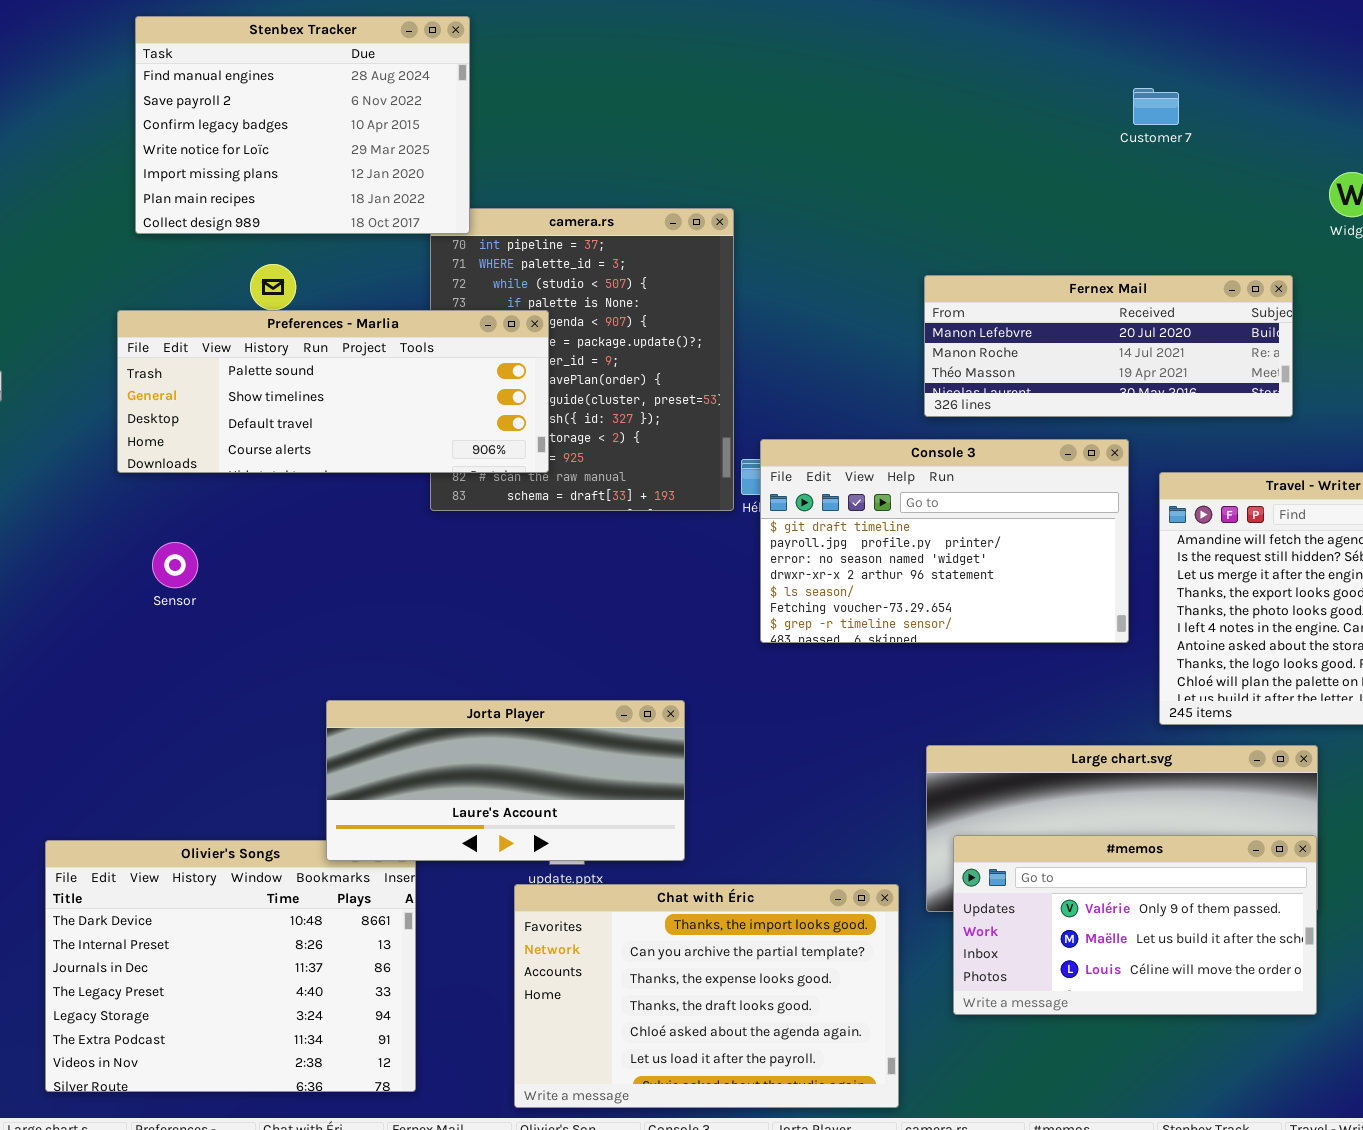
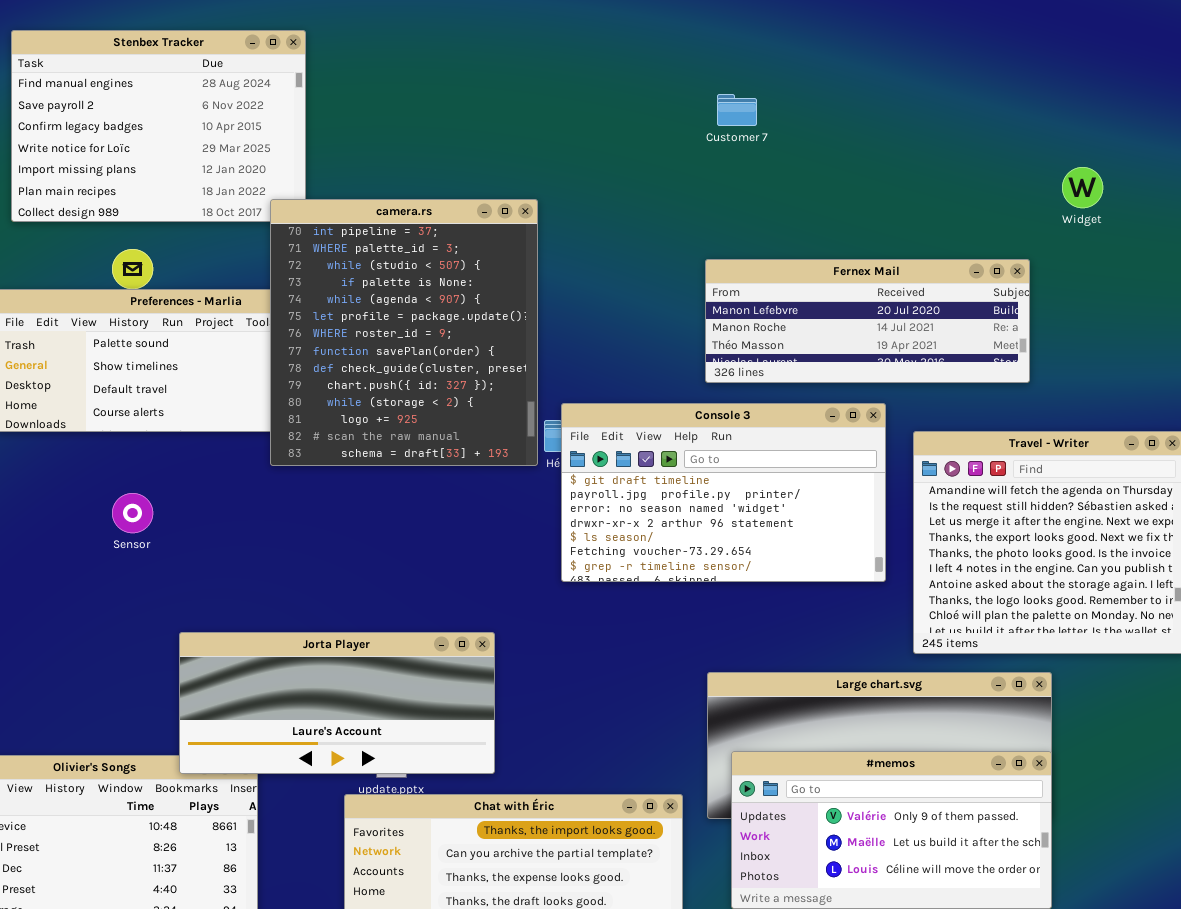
Customer 7: [1133,88,1179,125] -> [717,94,757,126], moved
camera.rs: [430,208,734,511] -> [270,199,538,466], raised
Sensor: [152,542,198,588] -> [112,493,153,533], moved

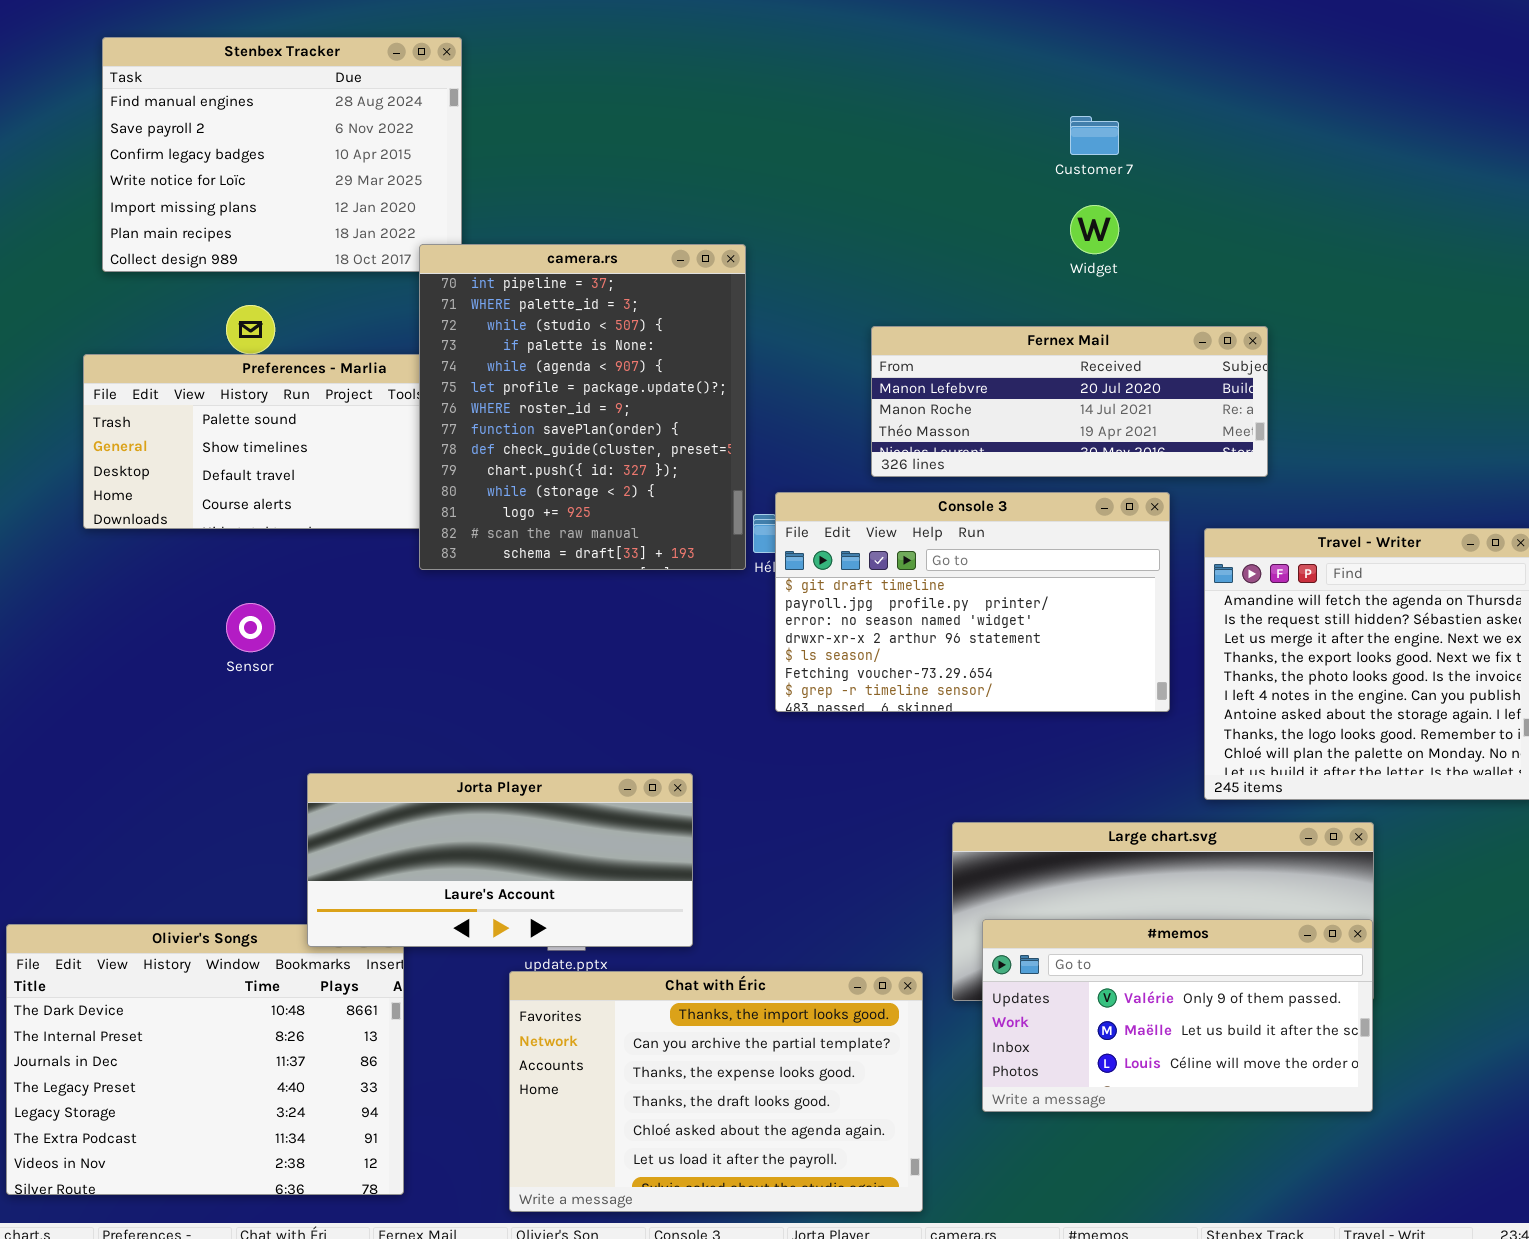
Customer 7: [717,94,757,126] -> [1070,116,1119,155], moved
Widget: [1062,167,1103,208] -> [1070,205,1119,254], moved
Fernex Mail: [705,259,1030,383] -> [871,326,1268,477], moved

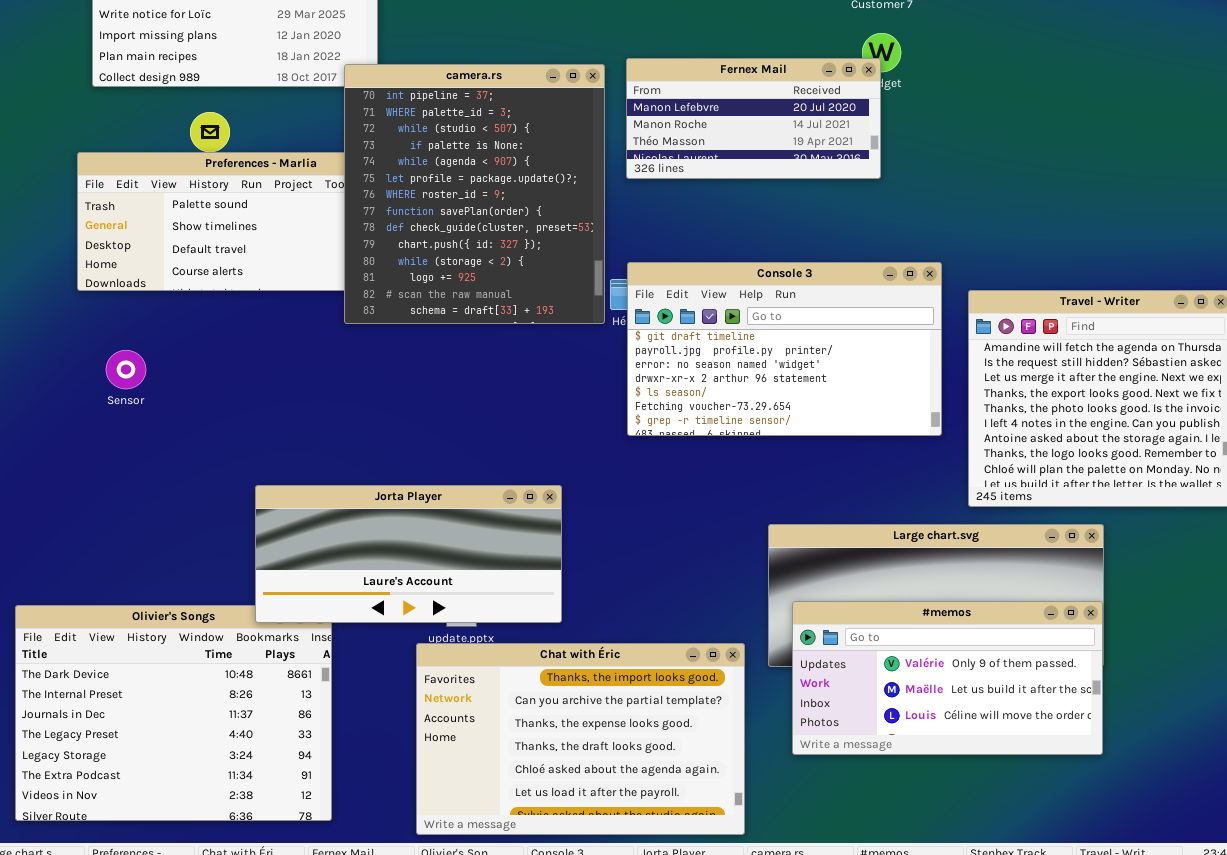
Fernex Mail: [871,326,1268,477] -> [626,58,881,179], moved, resized
Sensor: [226,603,275,652] -> [106,350,146,389], moved

